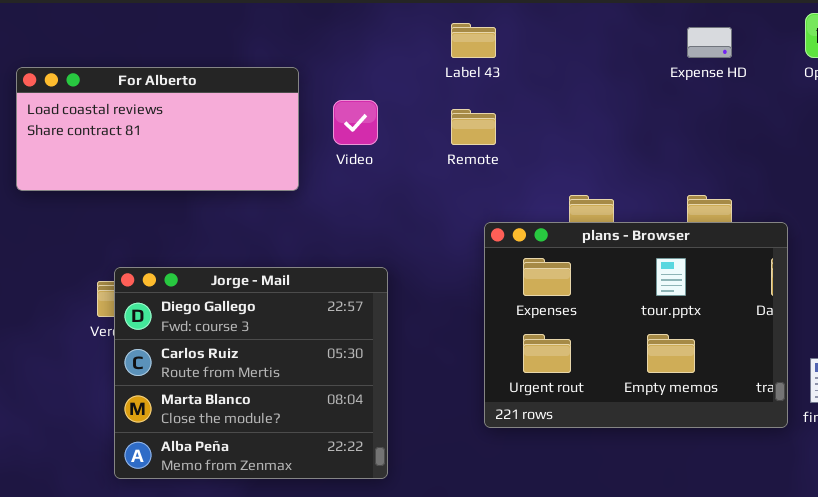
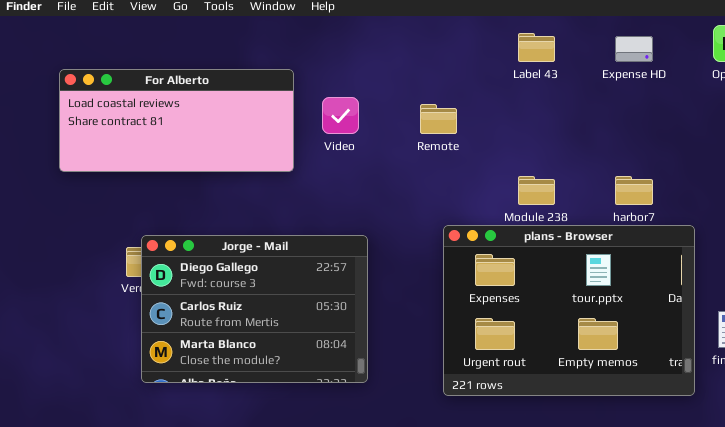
Label 43: [451,23,496,58] -> [518,33,555,62], moved
plans - Browser: [484,222,788,428] -> [443,225,695,396], moved
Jorge - Mail: [114,267,388,479] -> [141,235,368,383], resized

